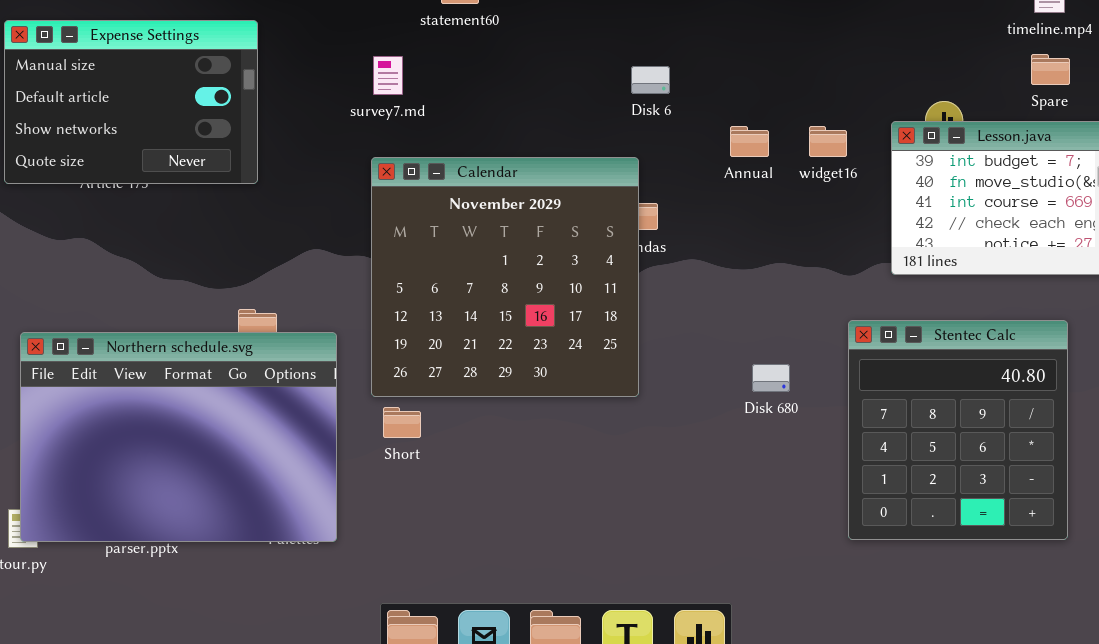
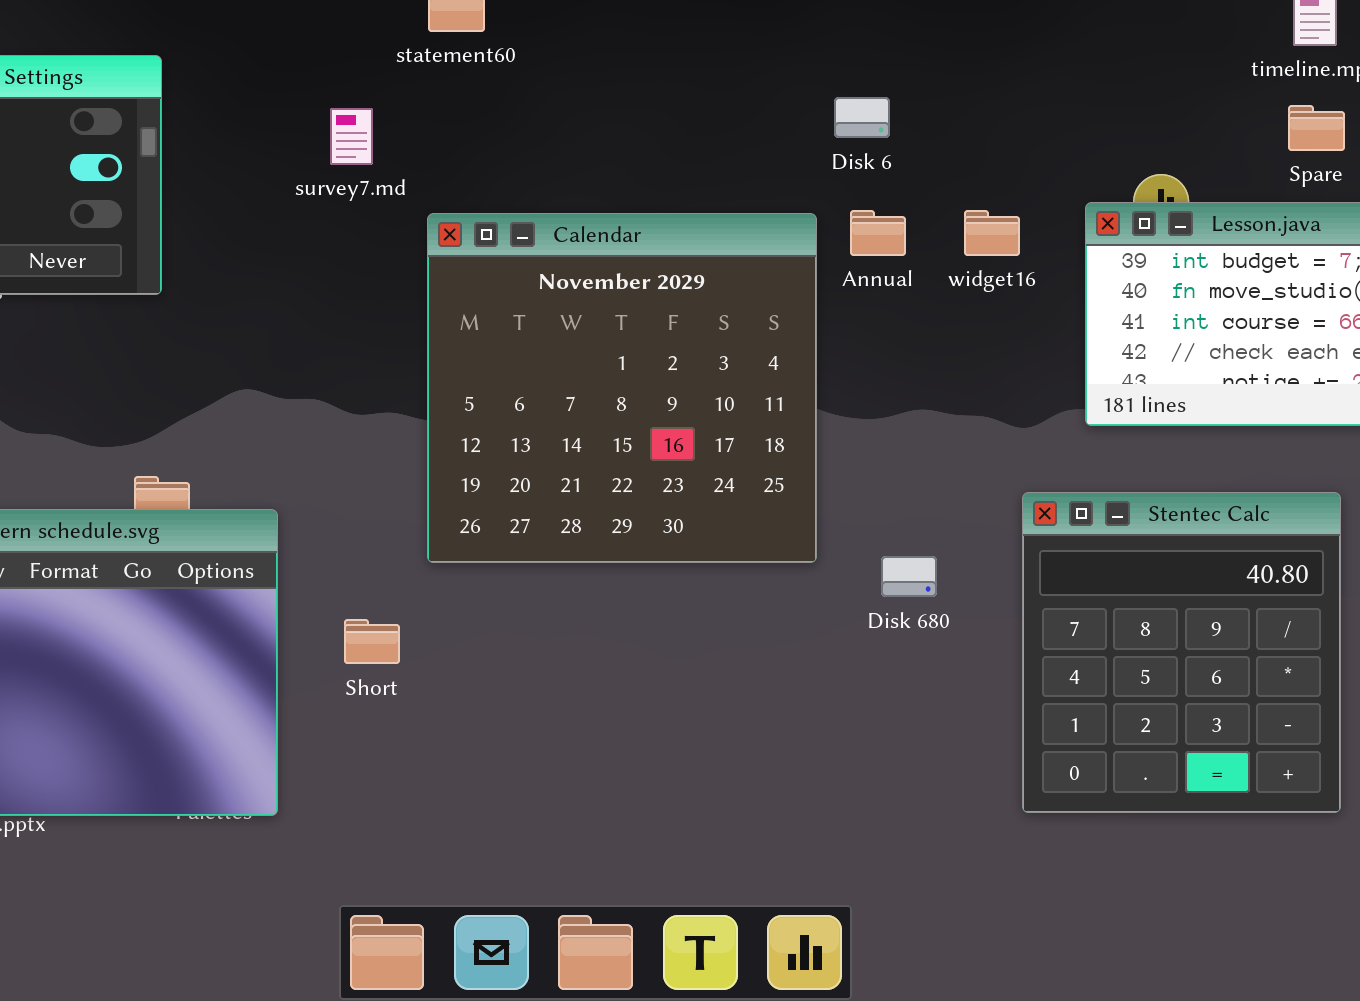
Disk 6: [631,66,670,94] -> [834,97,890,138], moved
Calendar: [371,157,639,397] -> [427,213,817,563], moved

